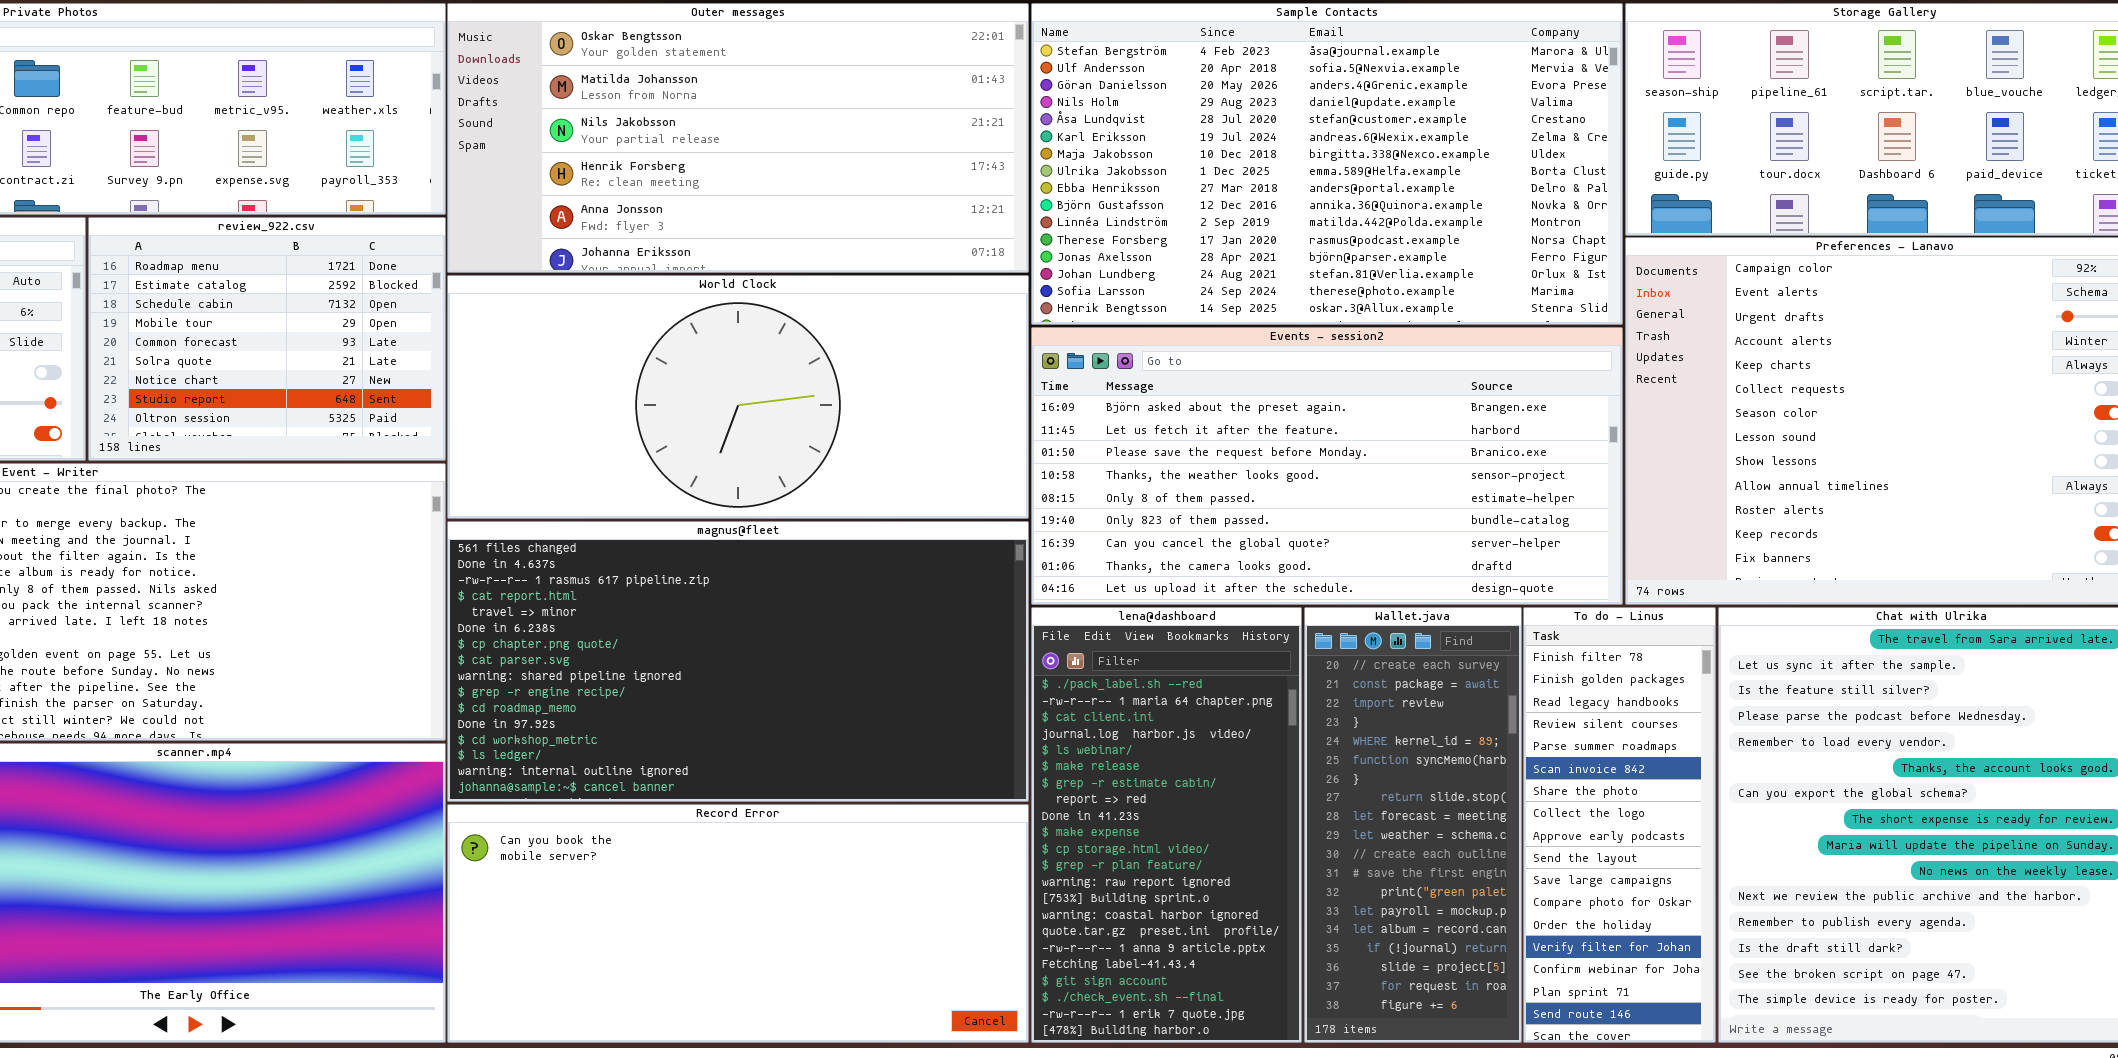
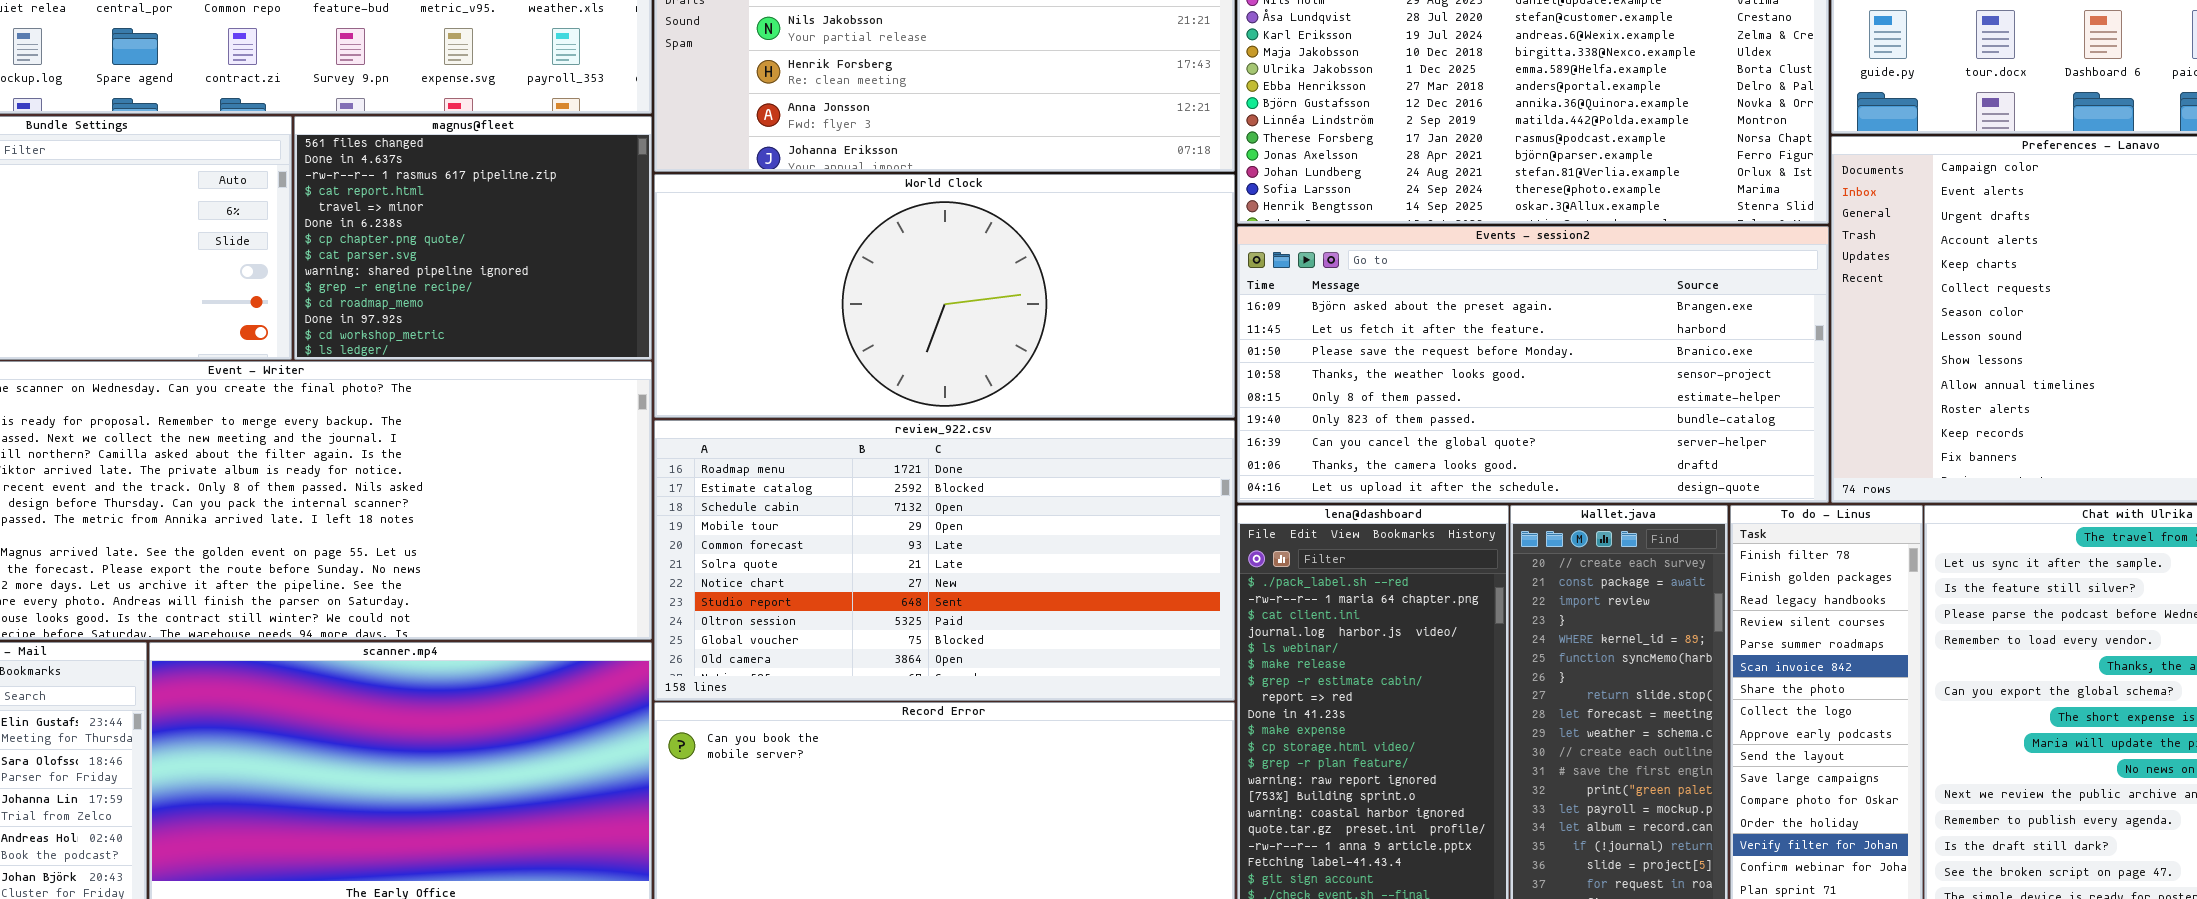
review_922.csv: [88,217,446,461] -> [654,420,1235,701], moved, resized
magnus@fleet: [447,521,1029,802] -> [294,116,652,360], moved, resized

